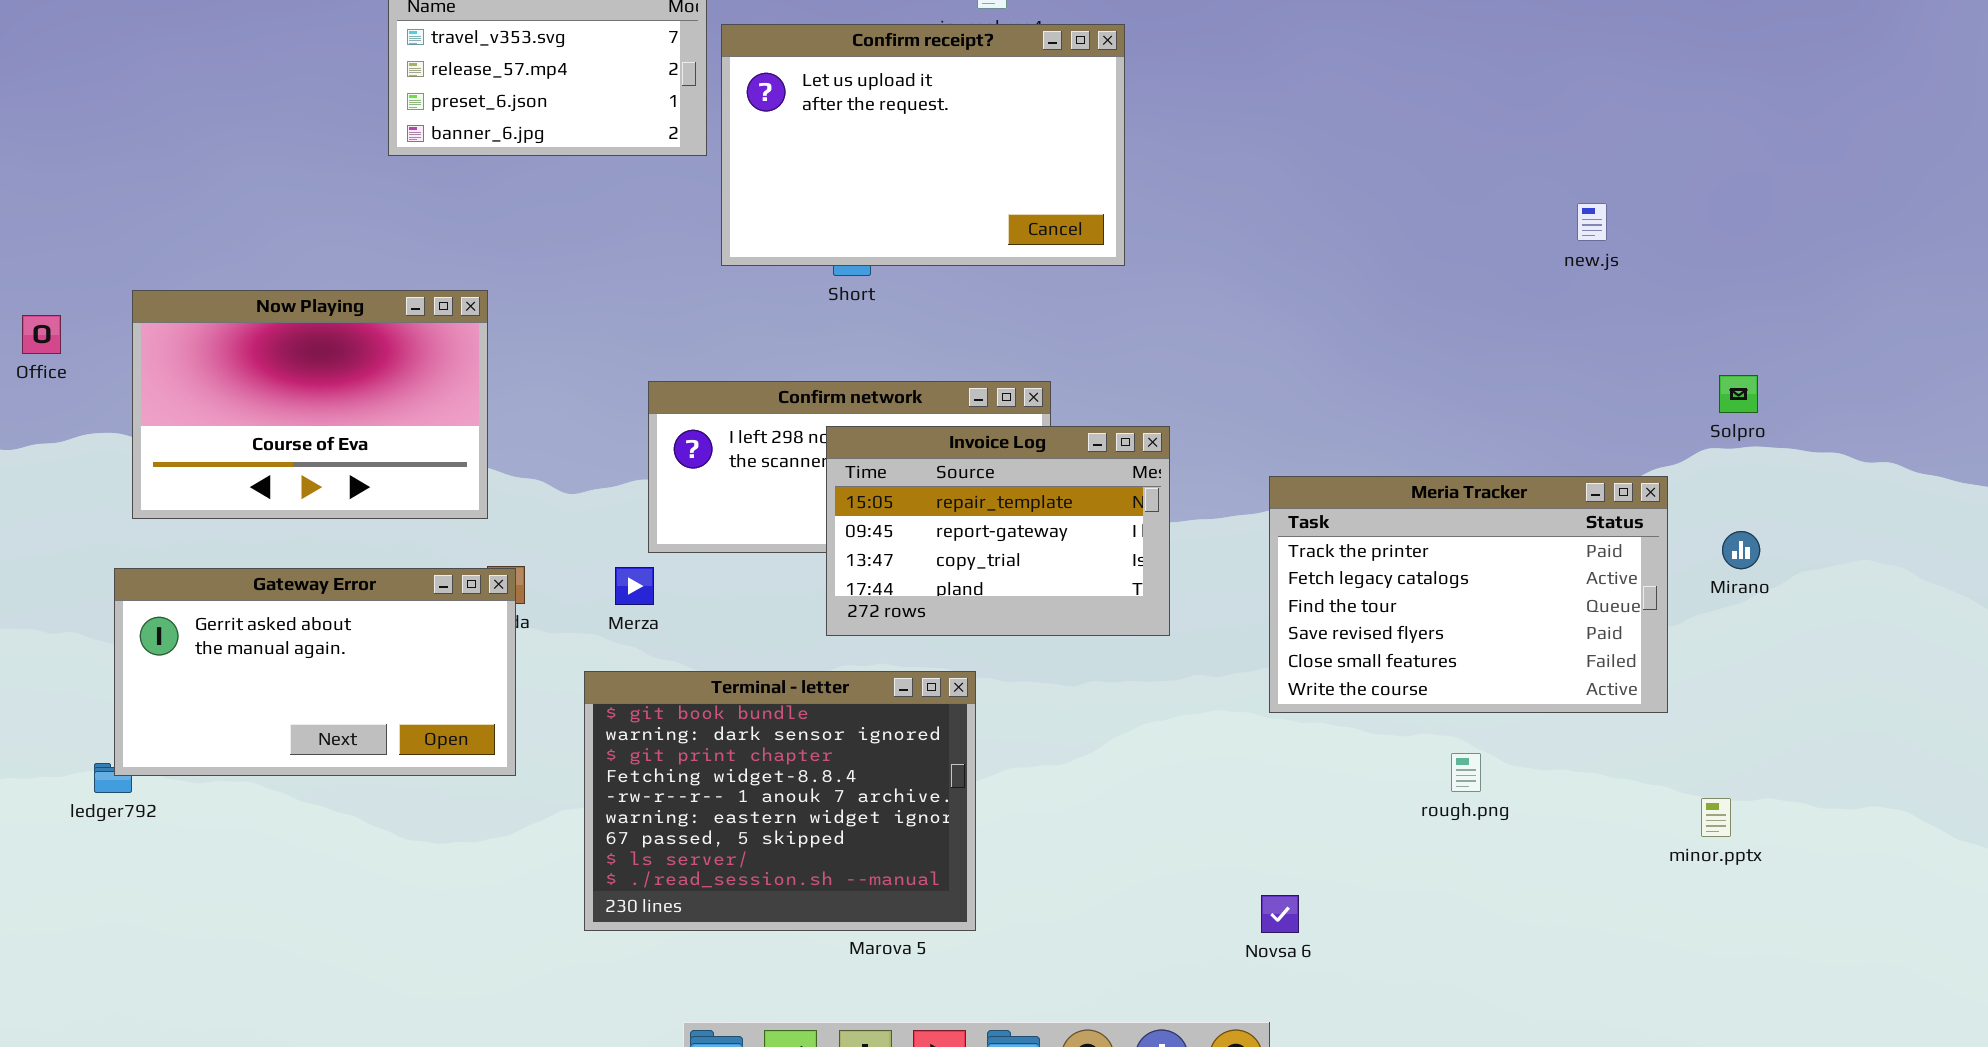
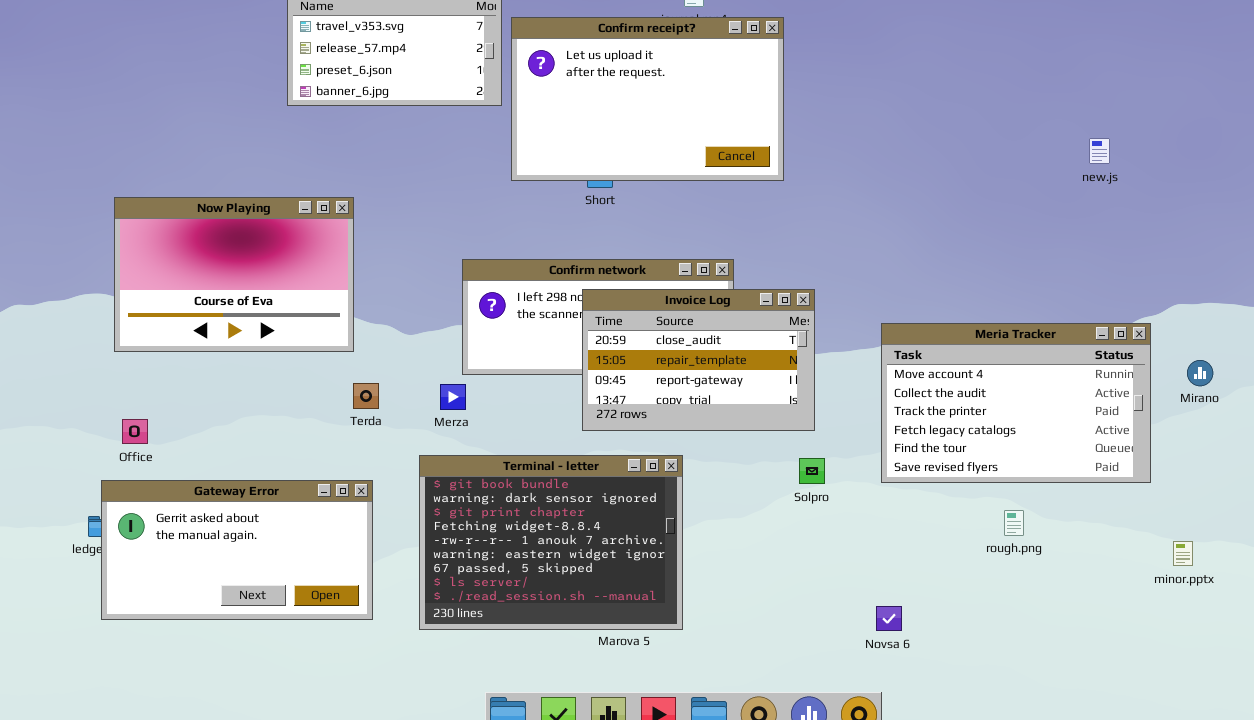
Office: [22,315,61,354] -> [122,419,148,444], moved
Solpro: [1719,375,1758,413] -> [799,458,825,484], moved
Invoice Log: [826,426,1170,636] -> [582,289,815,431], scrolled up 1 row
Meria Tracker: [1269,476,1668,713] -> [881,323,1151,483], scrolled up 2 rows
Gateway Error: [114,568,516,776] -> [101,480,373,620], moved

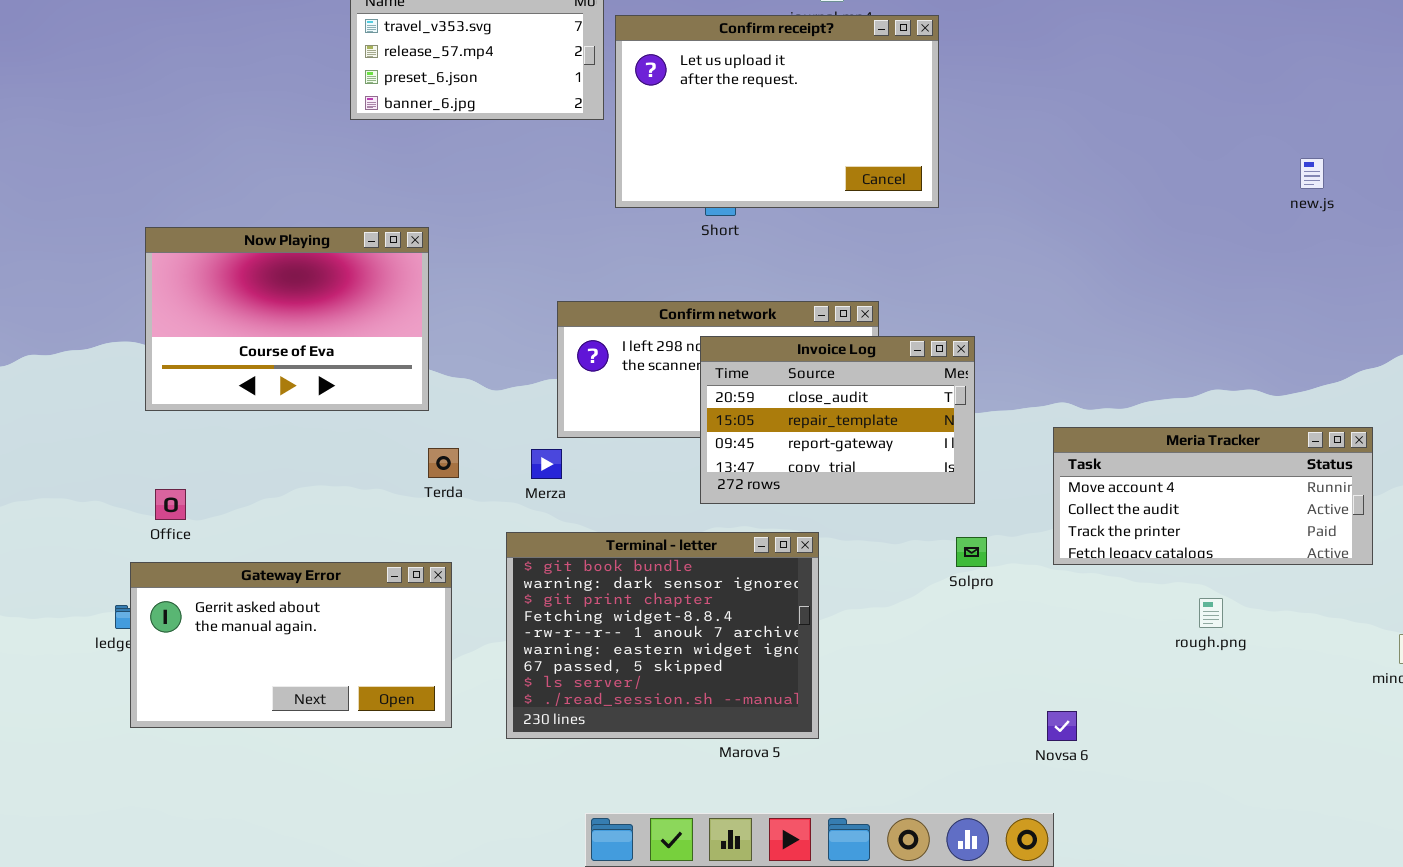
Meria Tracker: [881,323,1151,483] -> [1053,427,1373,565], resized

